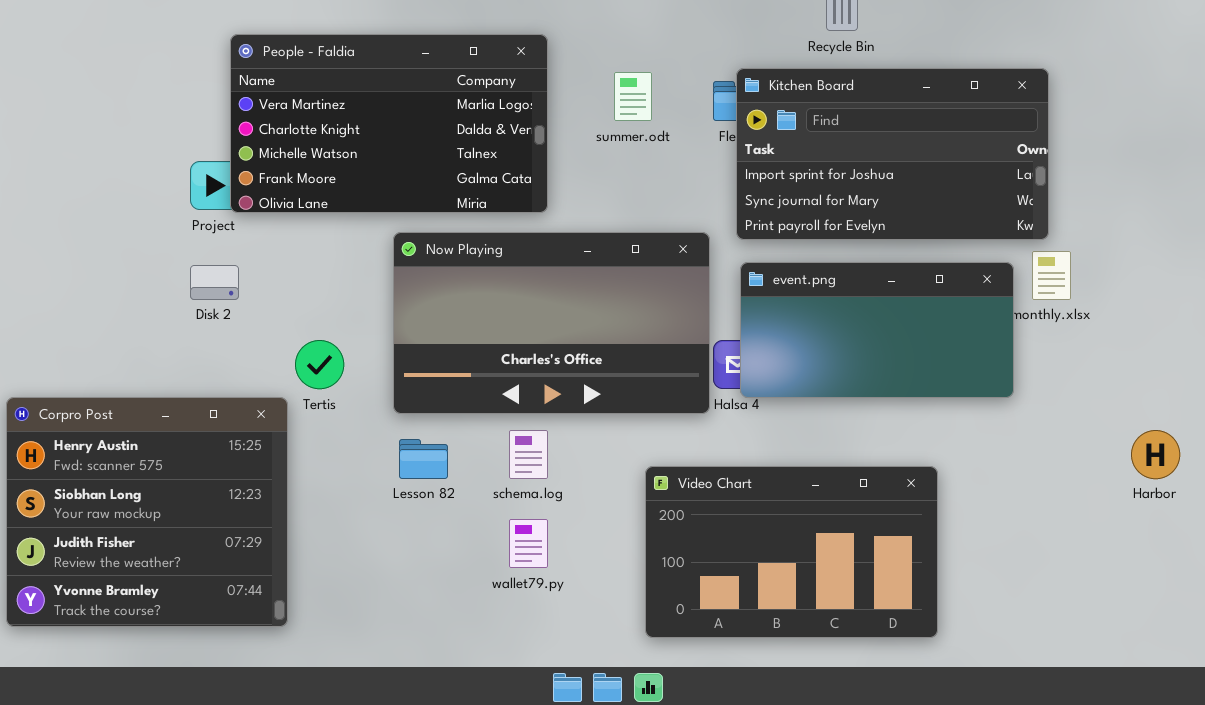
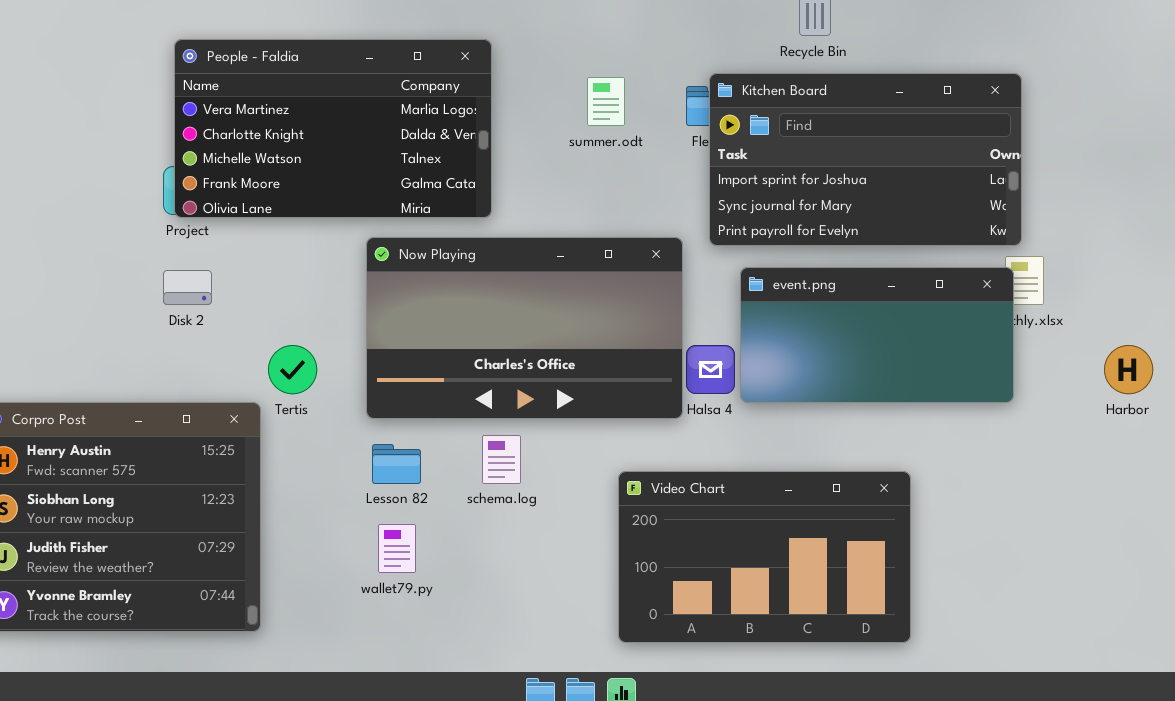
People - Faldia: [230,34,548,213] -> [174,39,492,218], moved
event.png: [740,262,1014,398] -> [740,267,1014,403], moved
Harbor: [1131,430,1180,479] -> [1104,345,1153,394], moved
wallet79.py: [509,519,548,568] -> [378,524,416,573], moved

